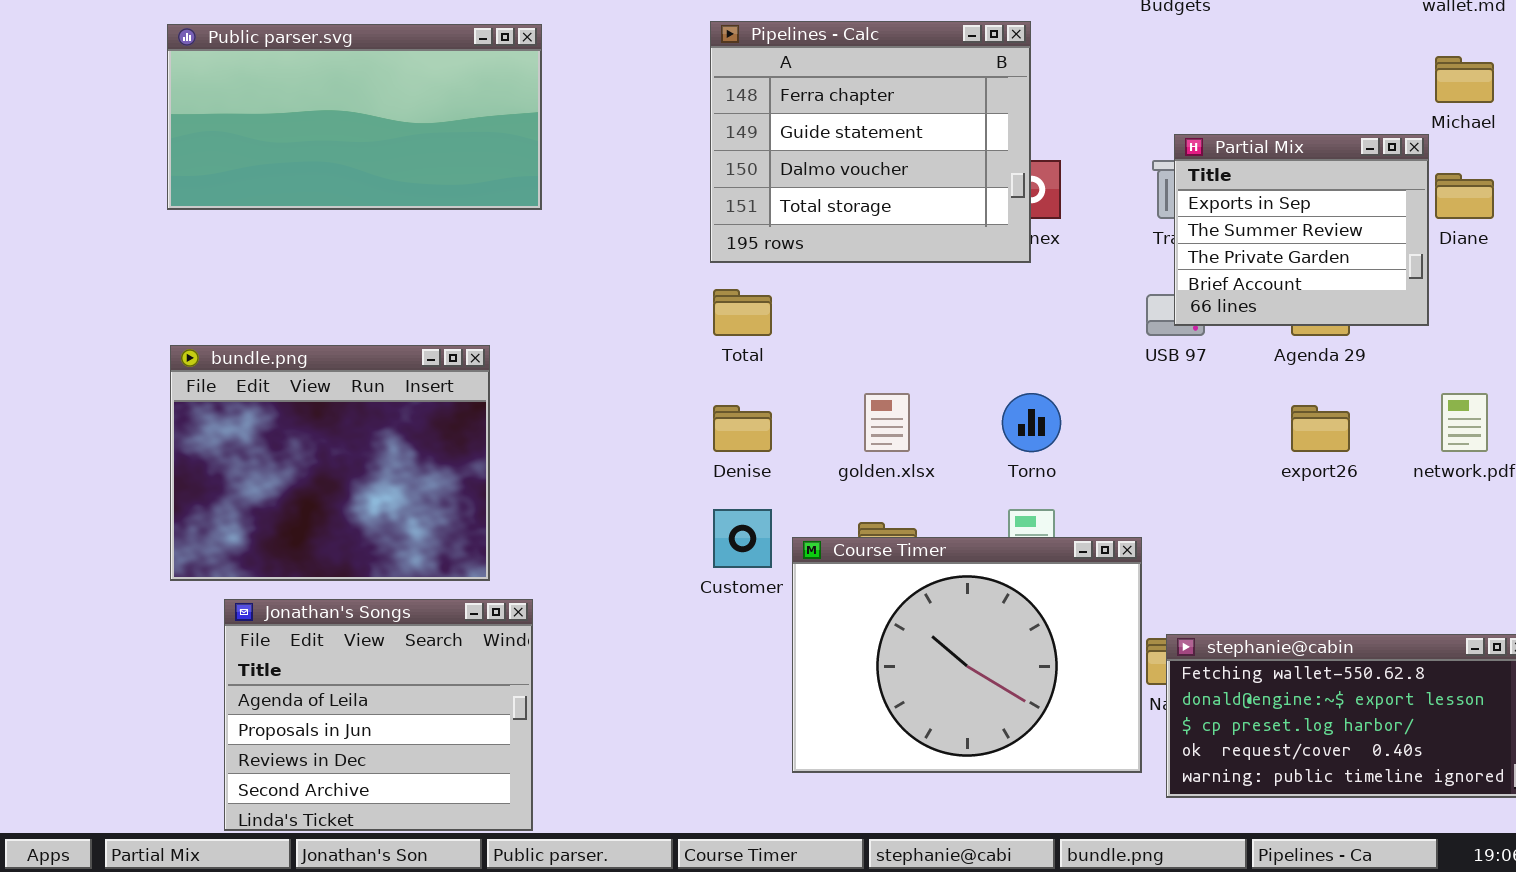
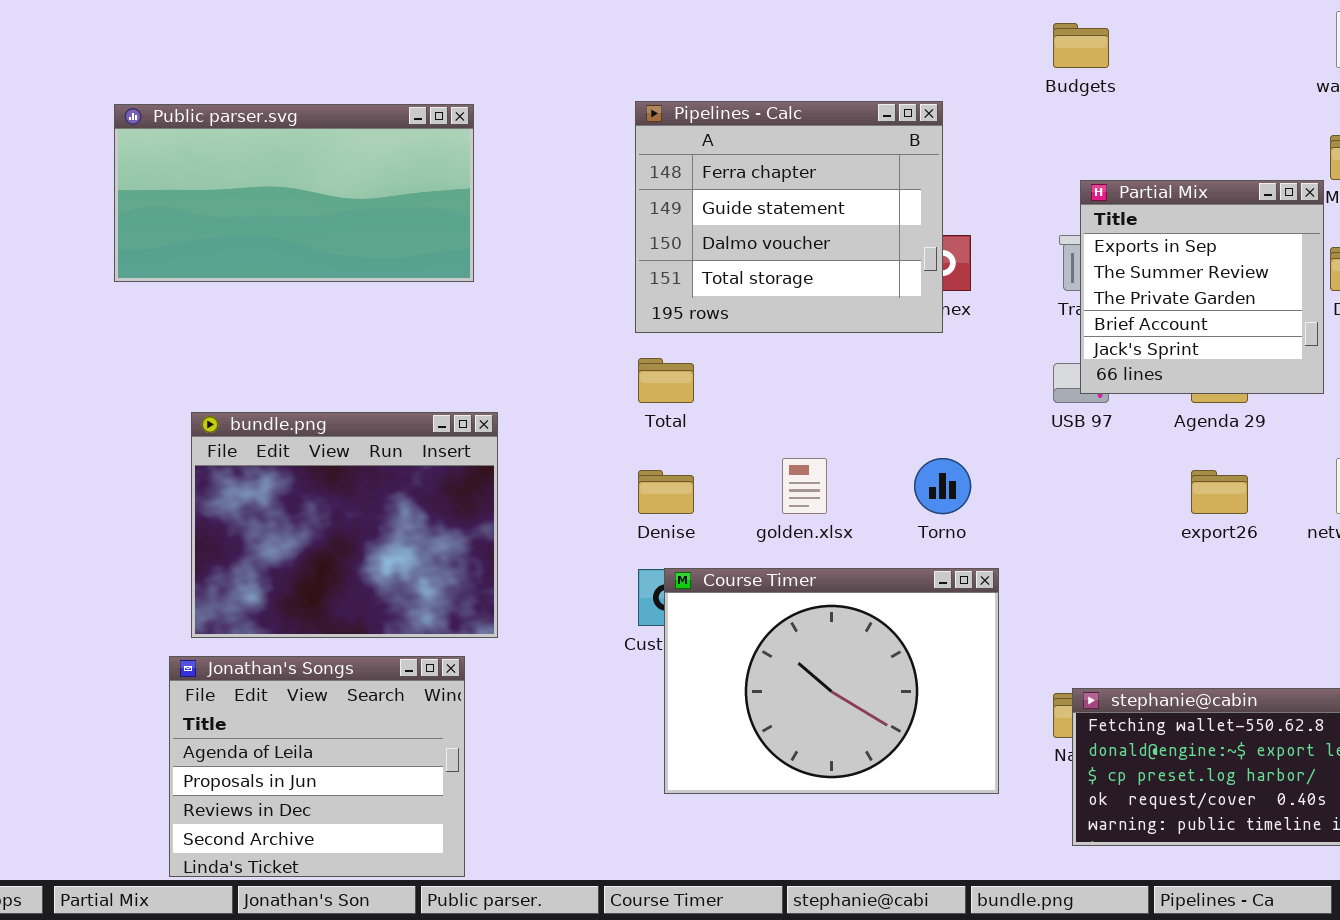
Partial Mix: [1174,134,1429,326] -> [1080,180,1324,394], resized
bundle.png: [170,345,490,581] -> [191,412,498,638], moved
Course Timer: [792,537,1142,773] -> [664,568,999,794], moved

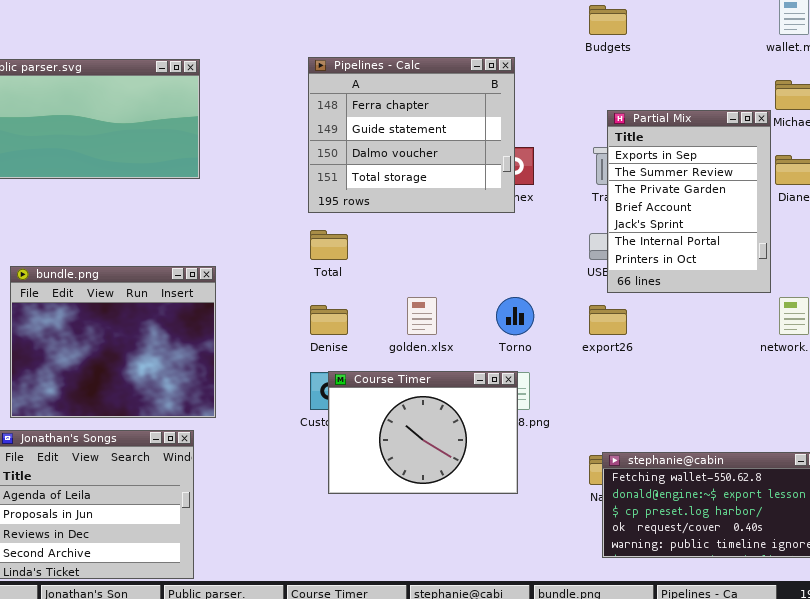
Partial Mix: [1080,180,1324,394] -> [607,110,771,293], resized
export26: [1191,470,1248,514] -> [589,305,627,335], moved
Course Timer: [664,568,999,794] -> [328,371,518,494], resized

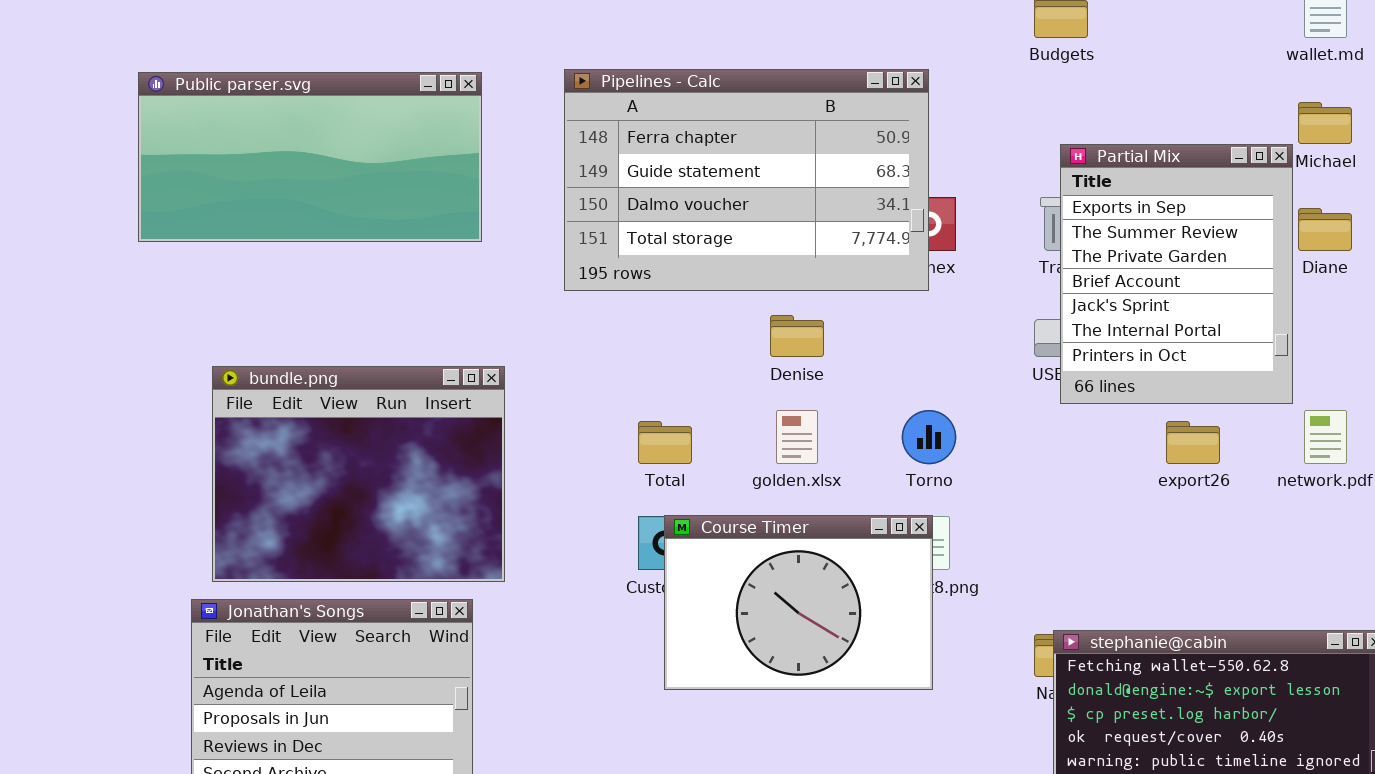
Pipelines - Calc: [308,57,515,213] -> [564,69,929,291], resized
Total: [310,230,348,260] -> [638,421,692,464], moved
Denise: [310,305,348,335] -> [770,315,824,357], moved
export26: [589,305,627,335] -> [1166,421,1220,464], moved

